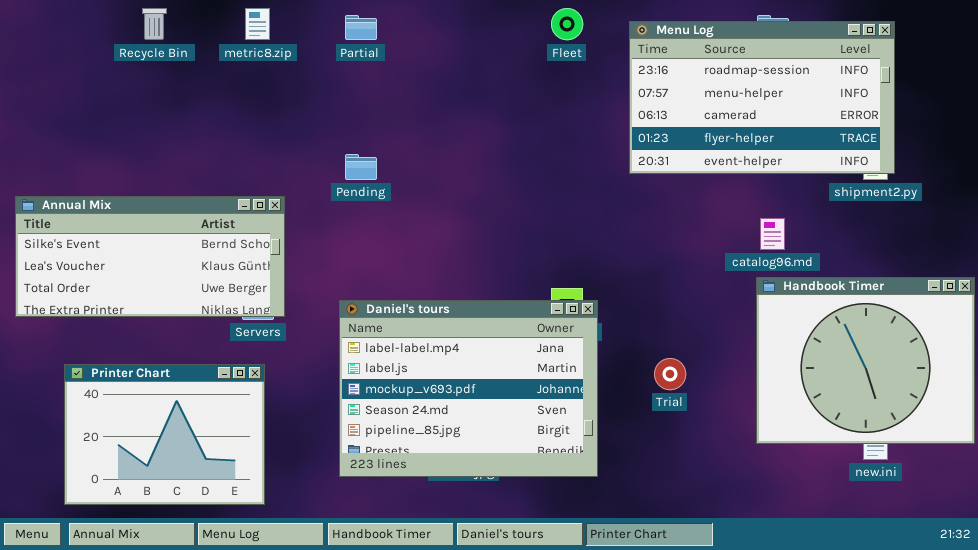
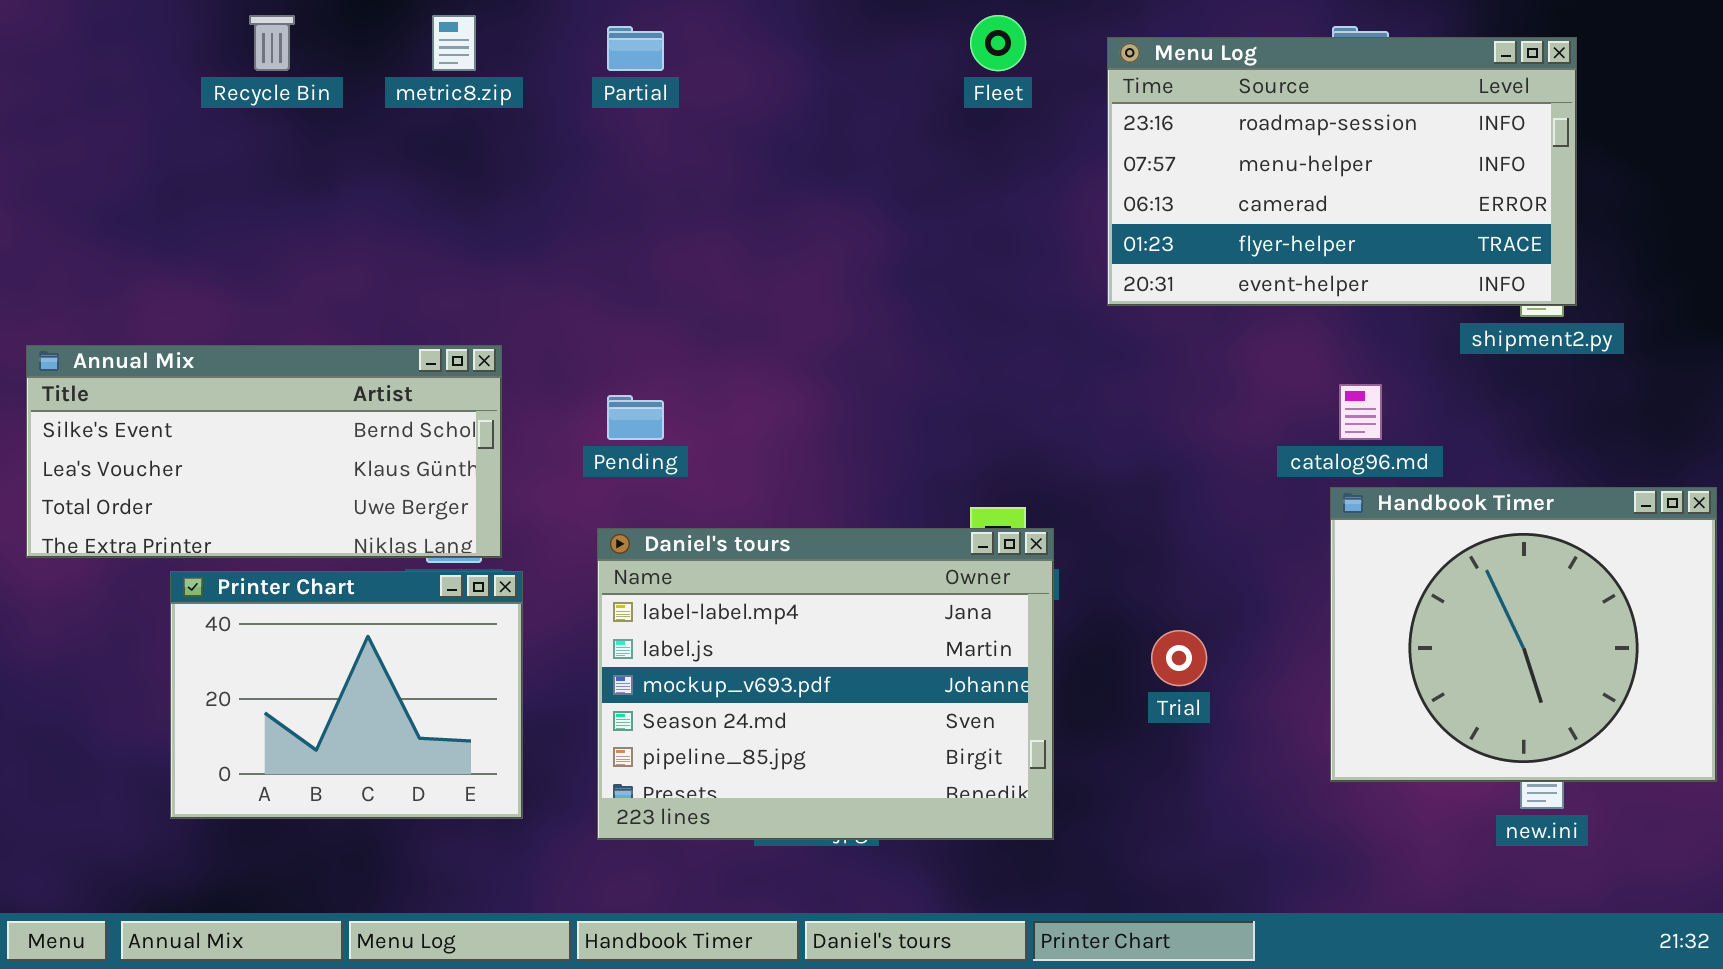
Pending: [345,154,377,180] -> [607,395,664,440], moved
Printer Chart: [64,364,265,505] -> [170,571,523,819], moved

